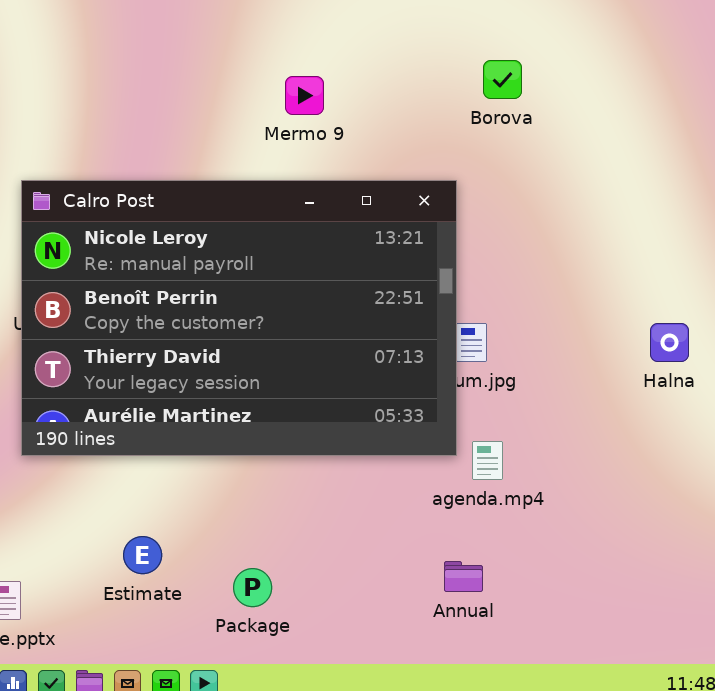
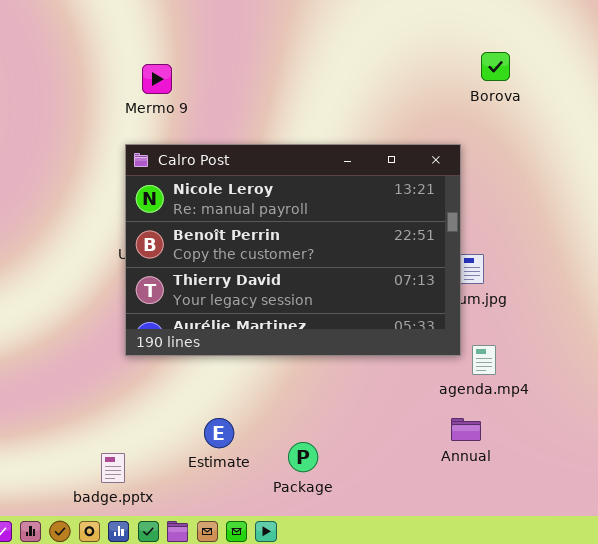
Mermo 9: [285,76,324,115] -> [142,64,172,94], moved
Annual: [444,561,483,592] -> [451,418,481,441], moved

